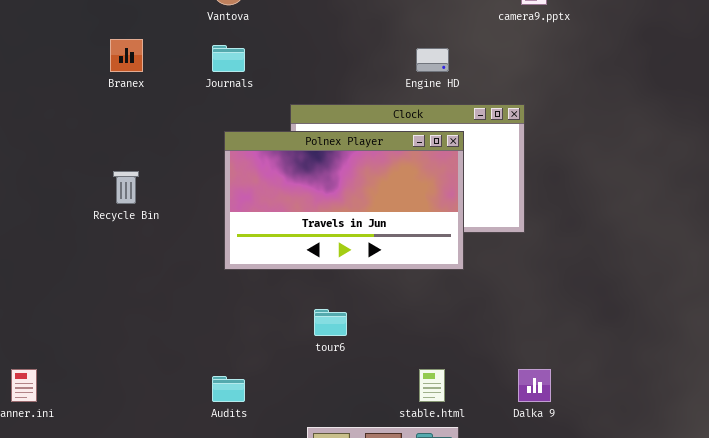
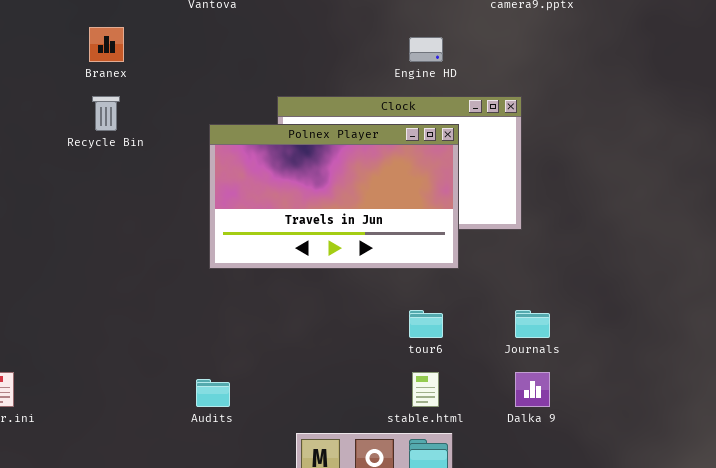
Journals: [212,45,245,72] -> [515,310,550,338], moved
Recycle Bin: [113,171,139,204] -> [92,96,120,131], moved
tour6: [314,309,347,336] -> [409,310,443,338], moved

